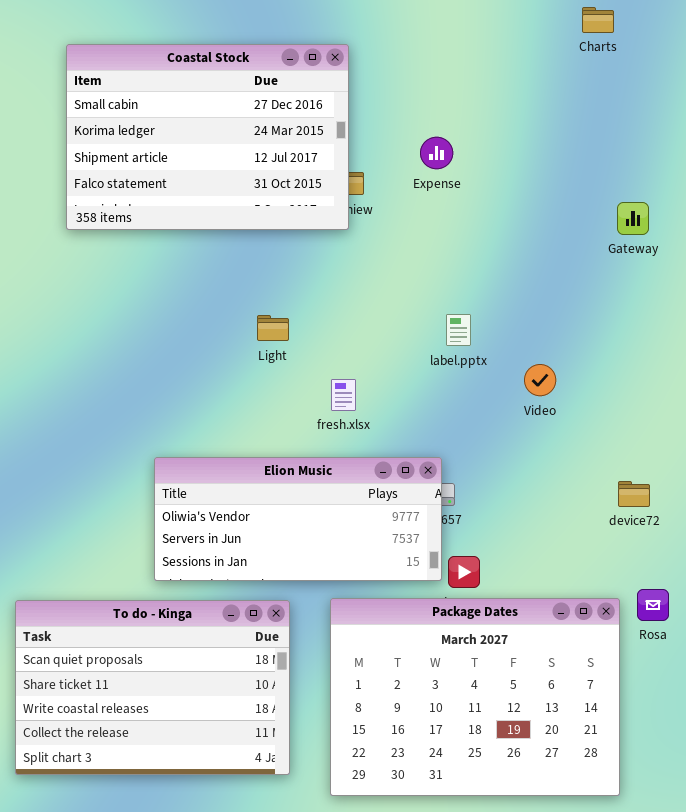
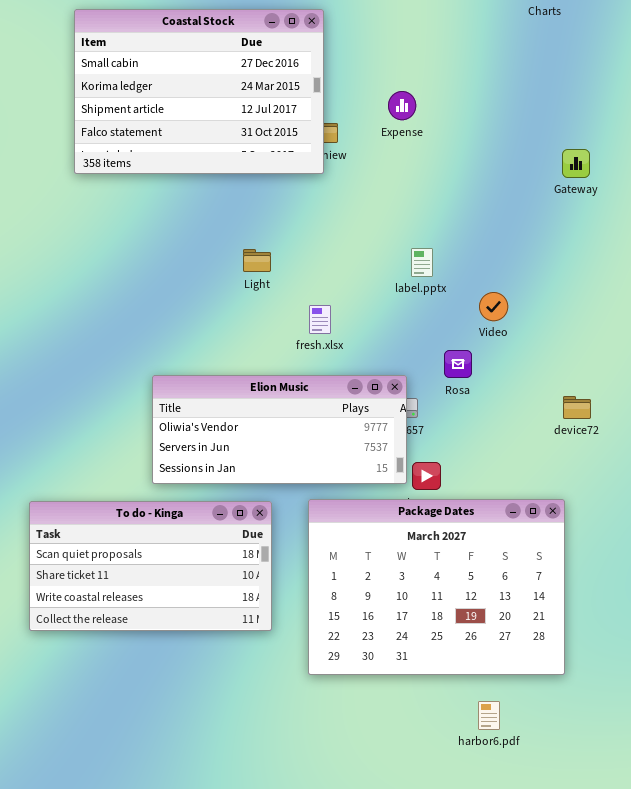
Rosa: [637,589,669,621] -> [444,350,472,378], moved
To do - Kinga: [15,600,290,775] -> [29,501,272,631], resized

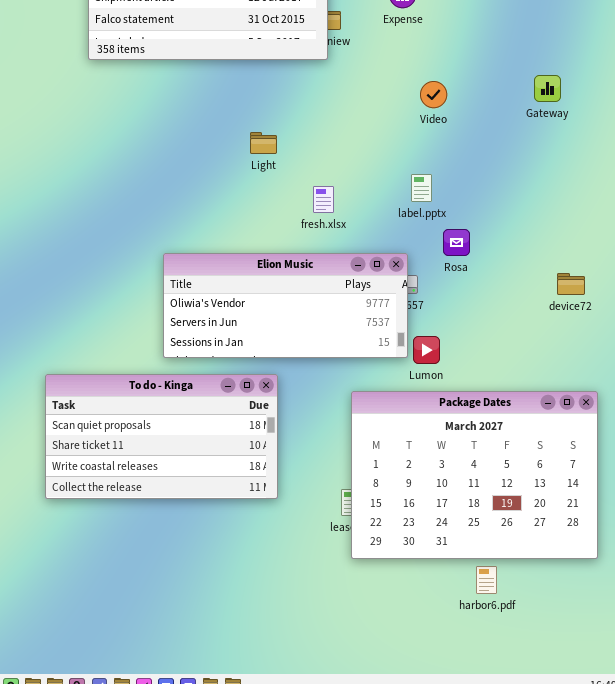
Gateway: [562,149,590,178] -> [534,75,561,102], moved
label.pptx: [411,248,433,277] -> [411,174,432,202], moved
Video: [479,292,508,321] -> [420,81,447,108], moved
Package Dates: [308,499,565,675] -> [351,391,598,559], moved

